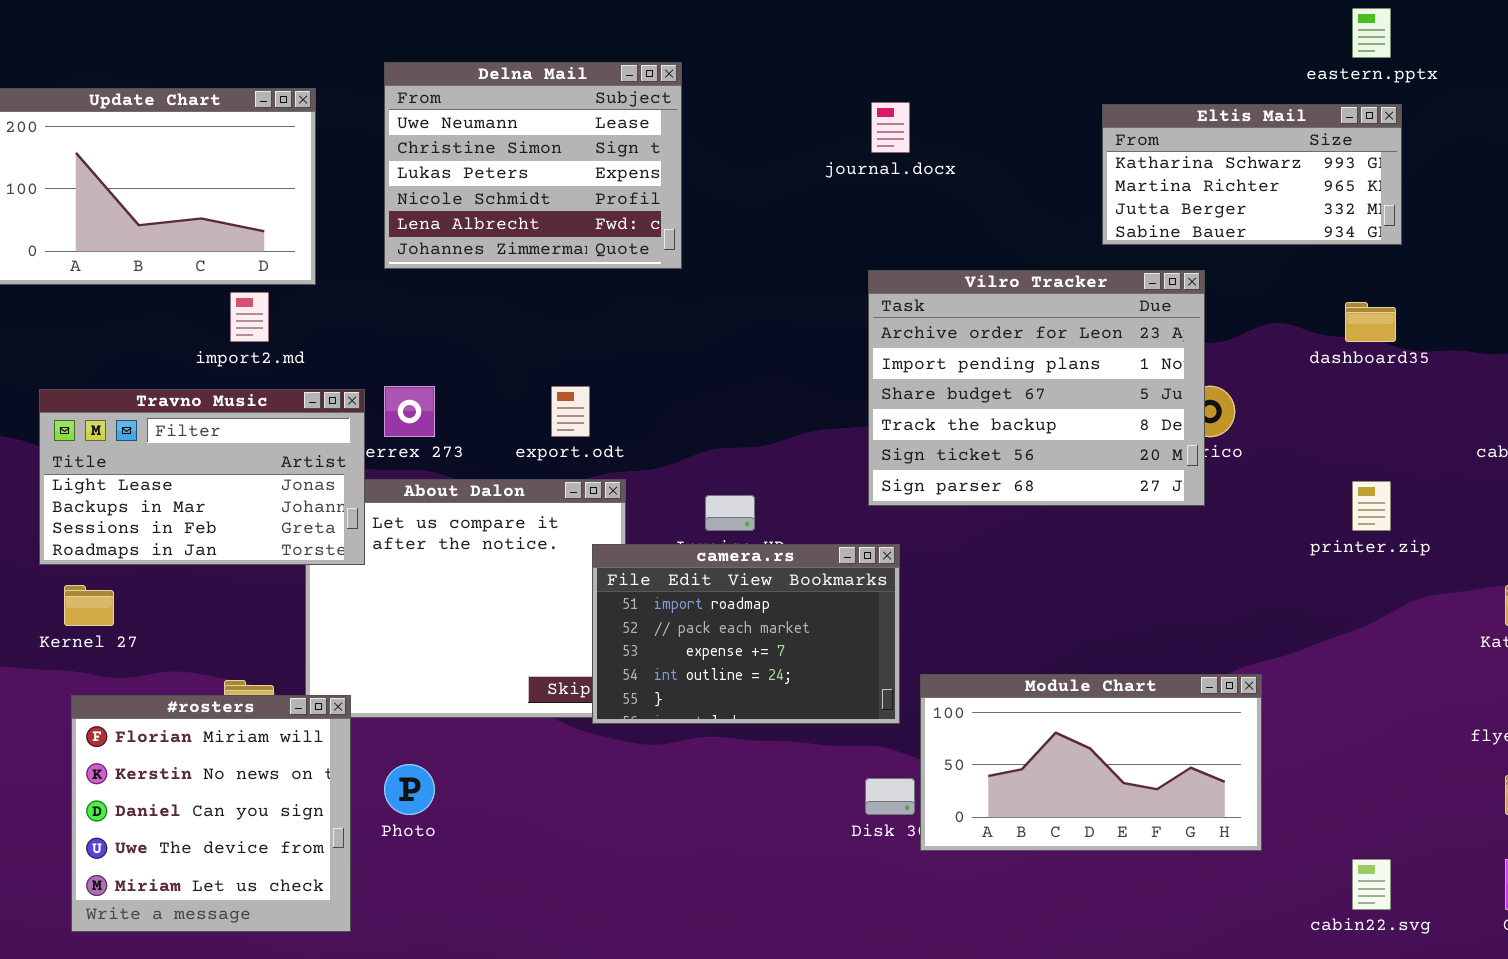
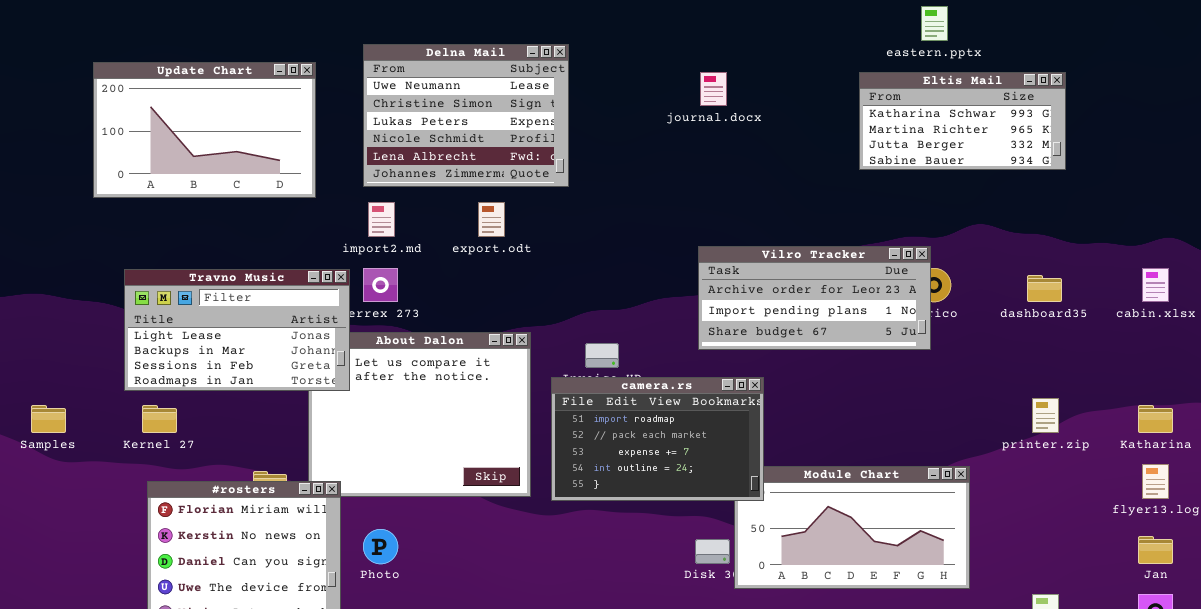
eastern.pptx: [1352,8,1391,58] -> [921,6,948,41], moved
Vilro Tracker: [868,270,1205,506] -> [698,246,931,350], resized
import2.md: [230,292,269,342] -> [368,202,395,237], moved
dashboard35: [1345,302,1396,342] -> [1027,275,1062,302], moved
export.odt: [551,386,590,437] -> [478,202,505,237], moved
printer.zip: [1352,481,1391,531] -> [1032,398,1059,433], moved
camera.rs: [592,544,900,724] -> [551,377,764,501], moved

